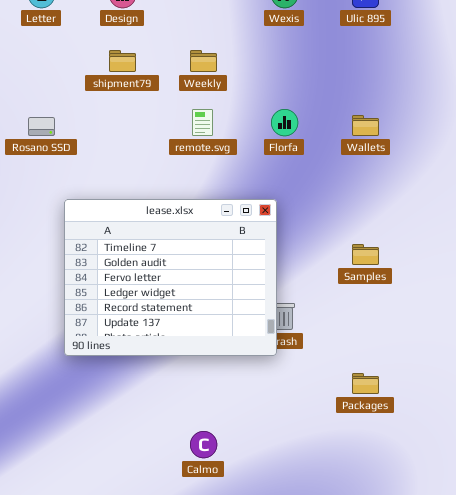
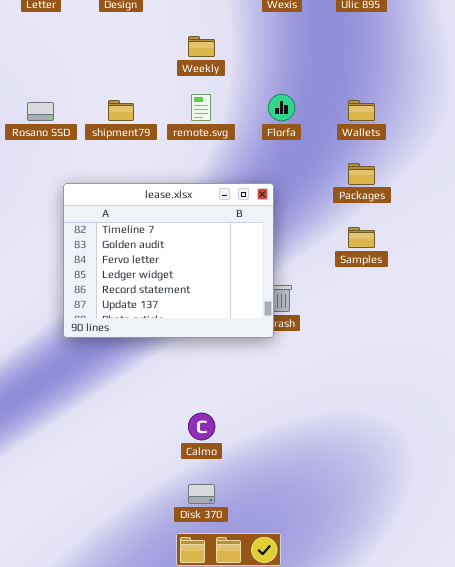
shipment79: [109,50,136,72] -> [108,100,134,121], moved
Packages: [352,373,379,394] -> [348,163,375,185], moved

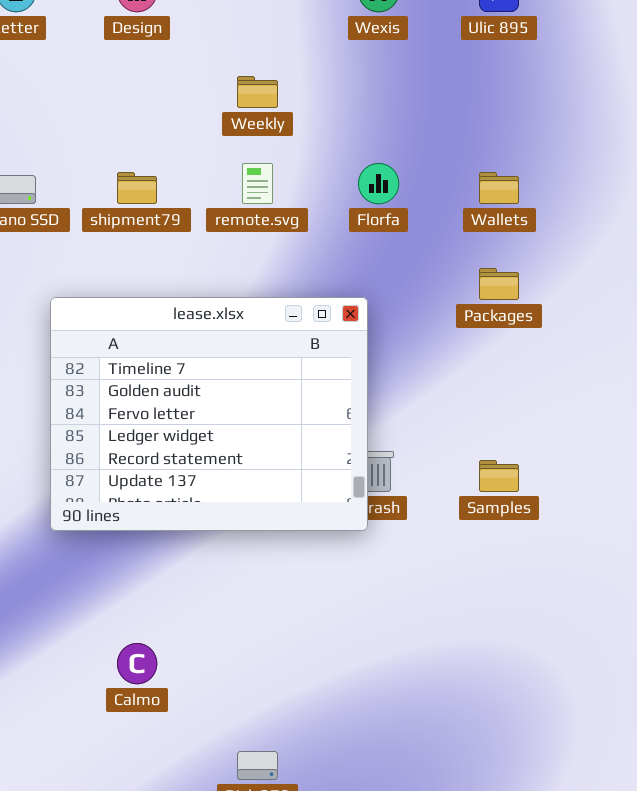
Samples: [348,227,375,248] -> [479,460,519,492], moved
Calmo: [188,413,215,440] -> [117,643,157,684], moved

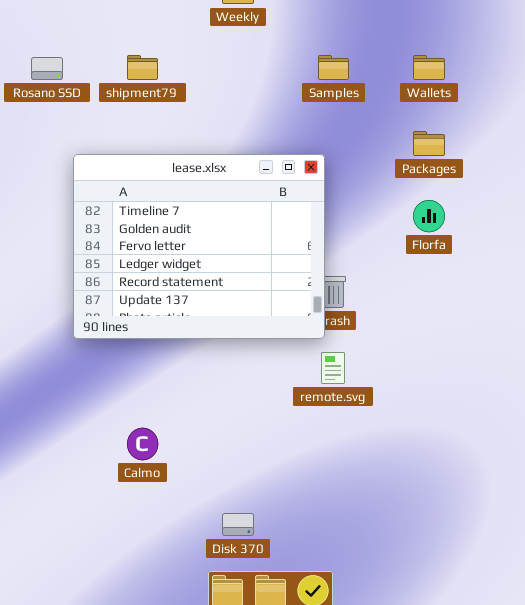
remote.svg: [242,163,273,204] -> [321,352,345,384], moved
Florfa: [358,163,399,204] -> [413,200,445,232], moved
Samples: [479,460,519,492] -> [318,55,349,80], moved

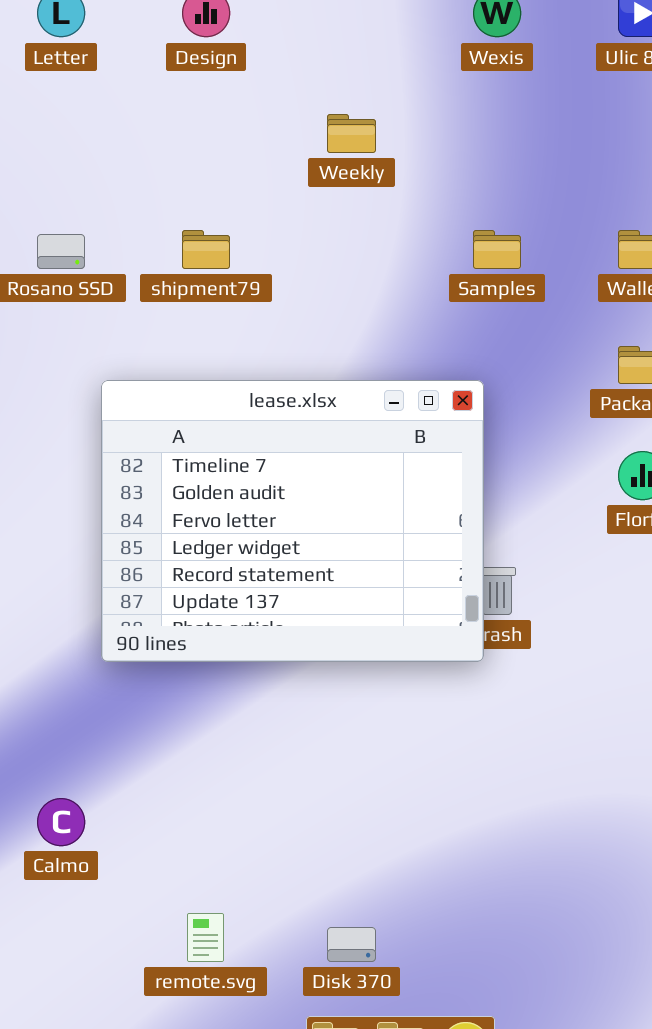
remote.svg: [321,352,345,384] -> [187,913,224,962], moved
Calmo: [127,428,158,460] -> [37,798,85,846], moved

